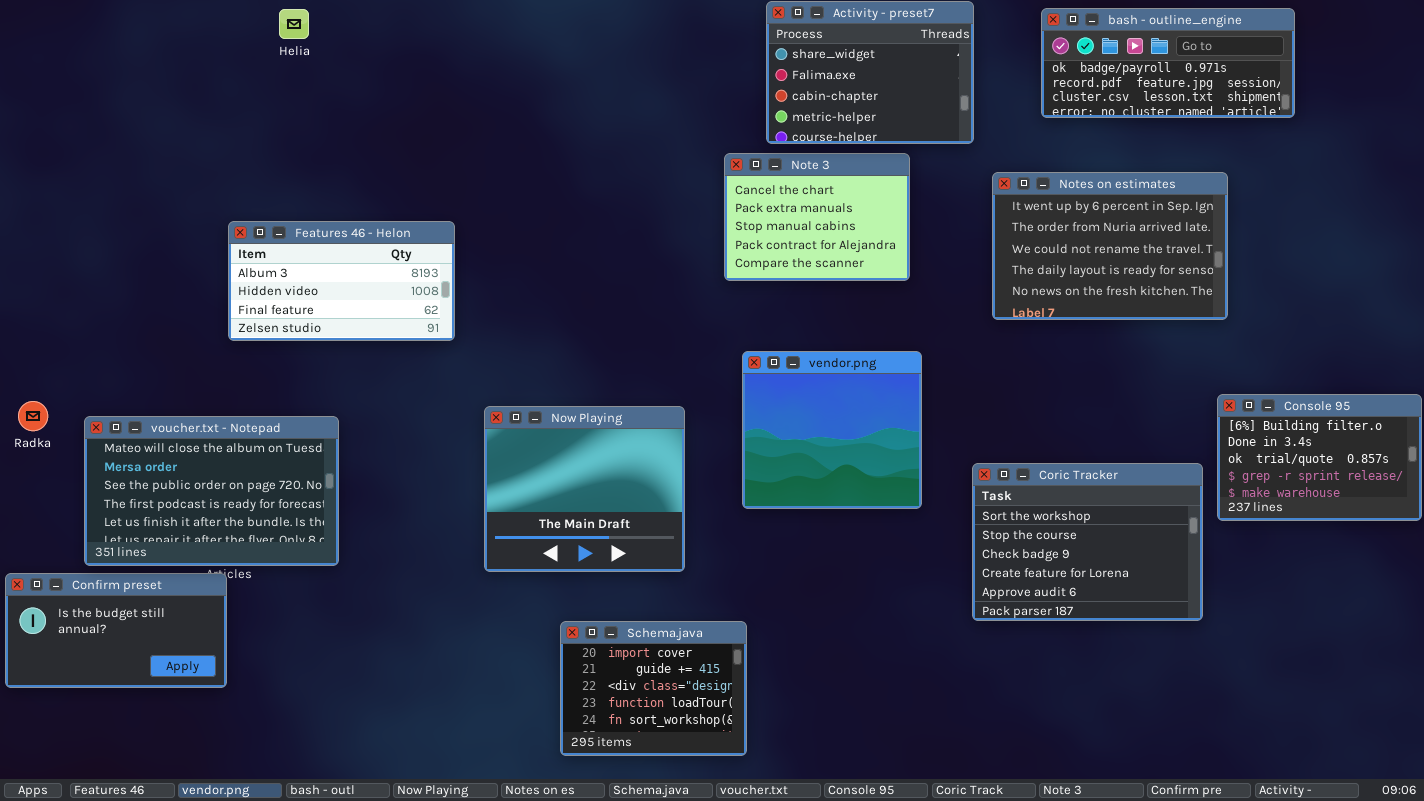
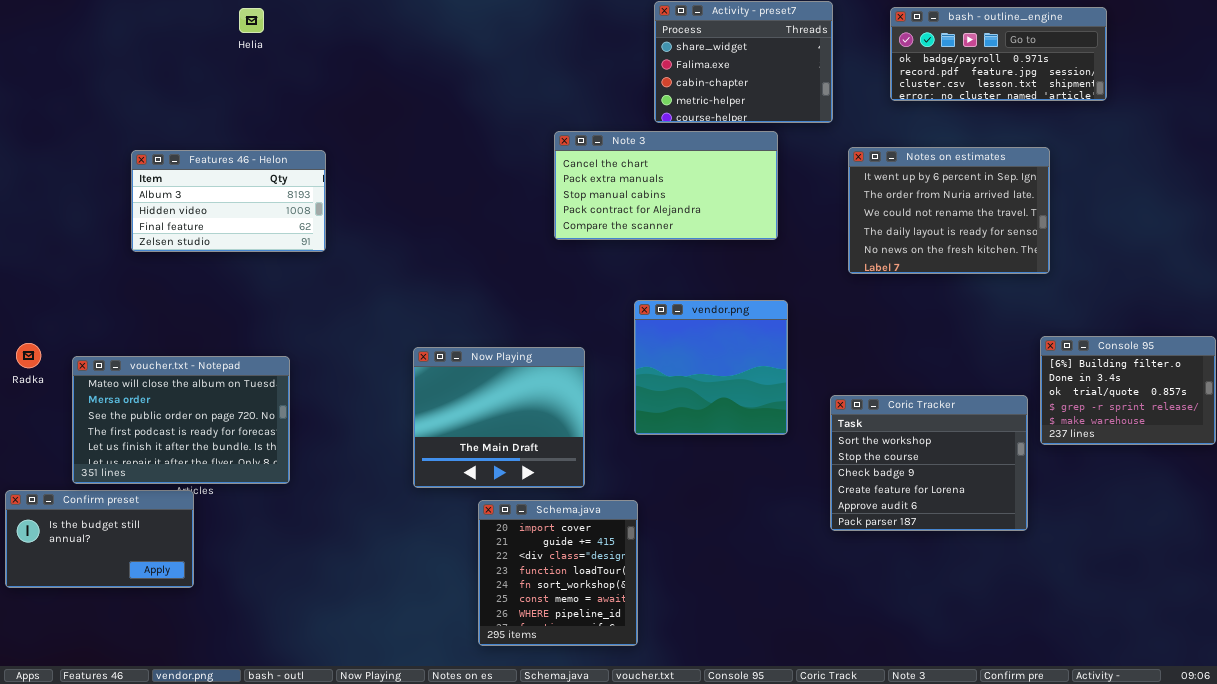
Note 3: [724,153,910,281] -> [554,131,778,240], resized
Features 46 - Helon: [228,221,455,341] -> [131,150,326,252], moved
Schema.java: [560,621,747,756] -> [478,500,638,646], resized

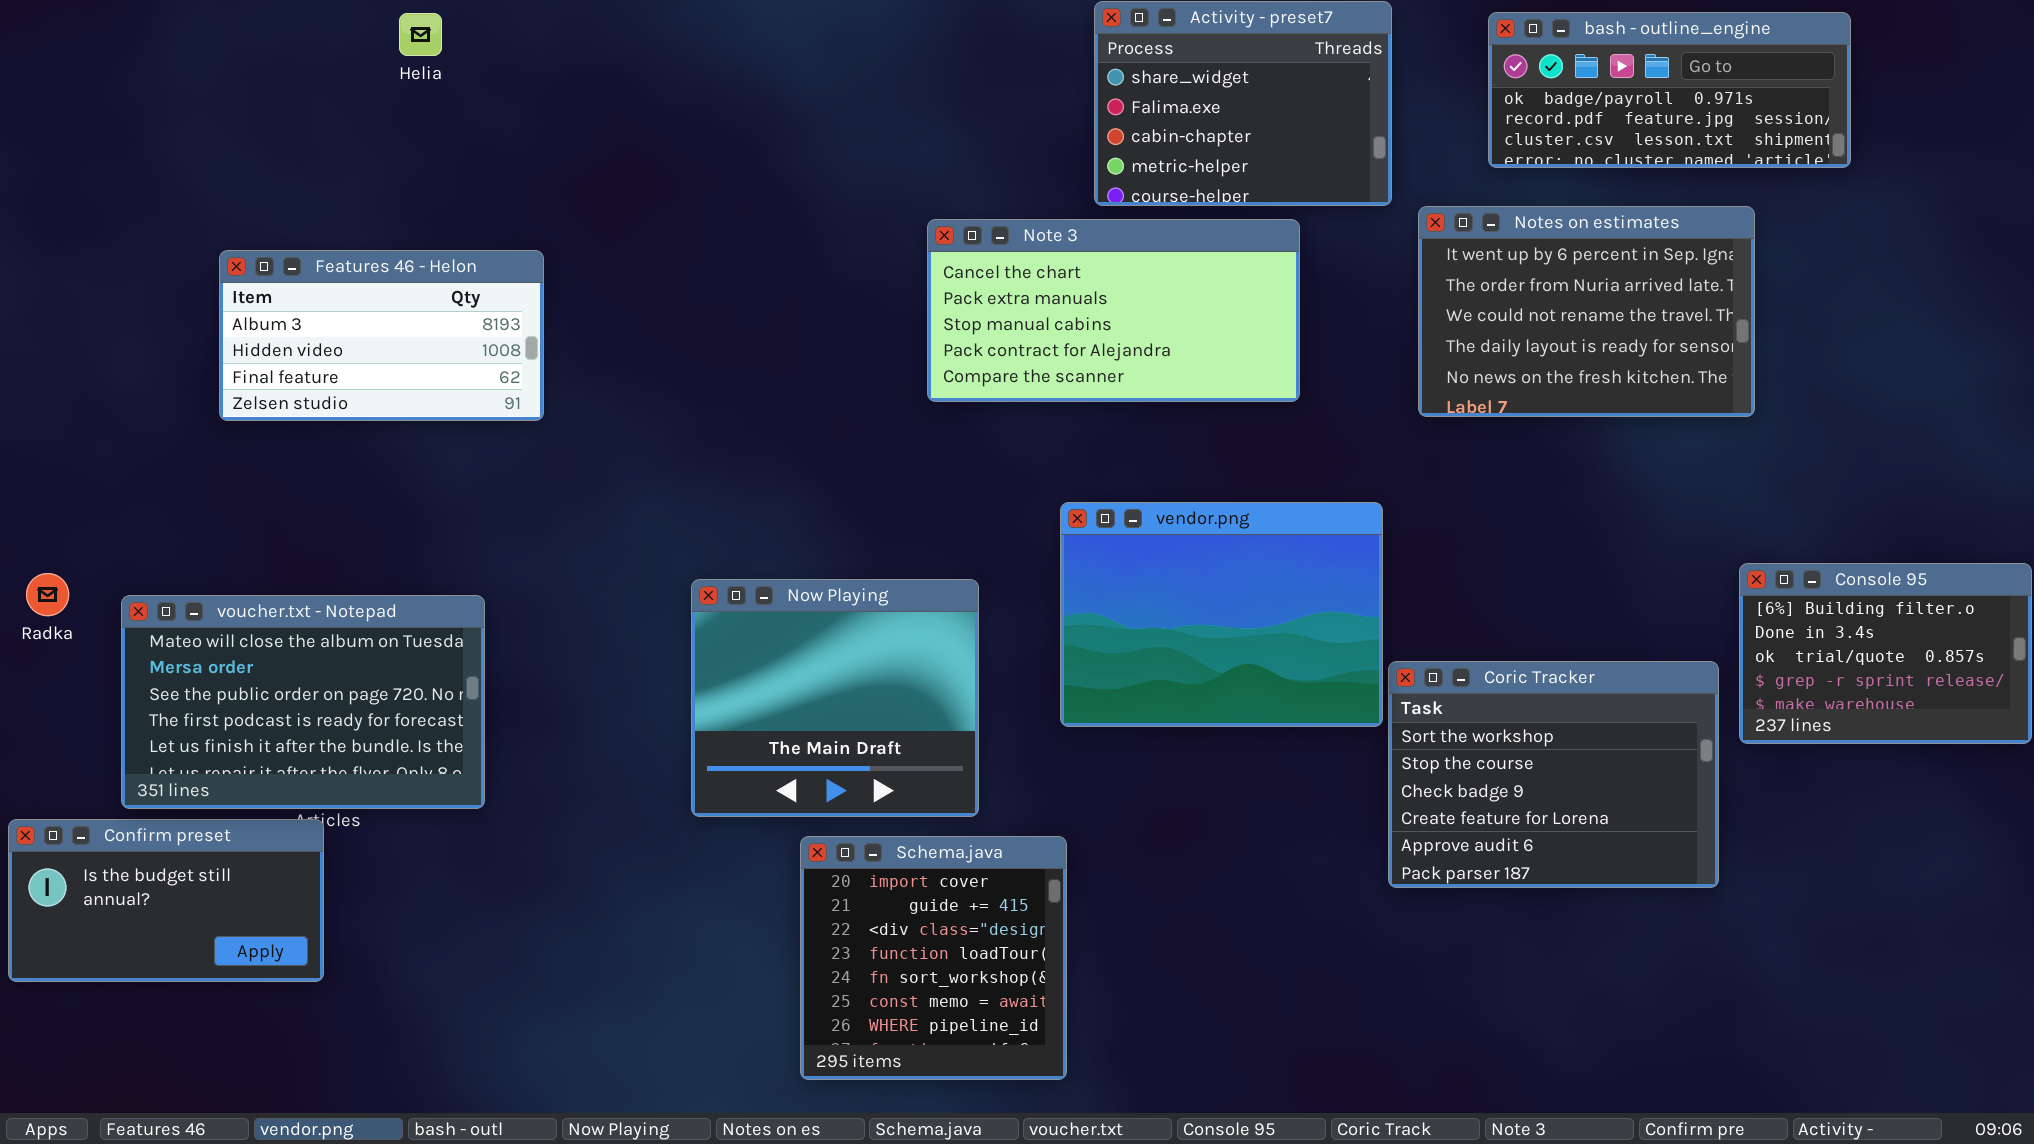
Notes on estimates: [848,147,1050,274] -> [1418,206,1755,417], moved
vendor.png: [634,300,788,435] -> [1060,502,1383,727], resized

